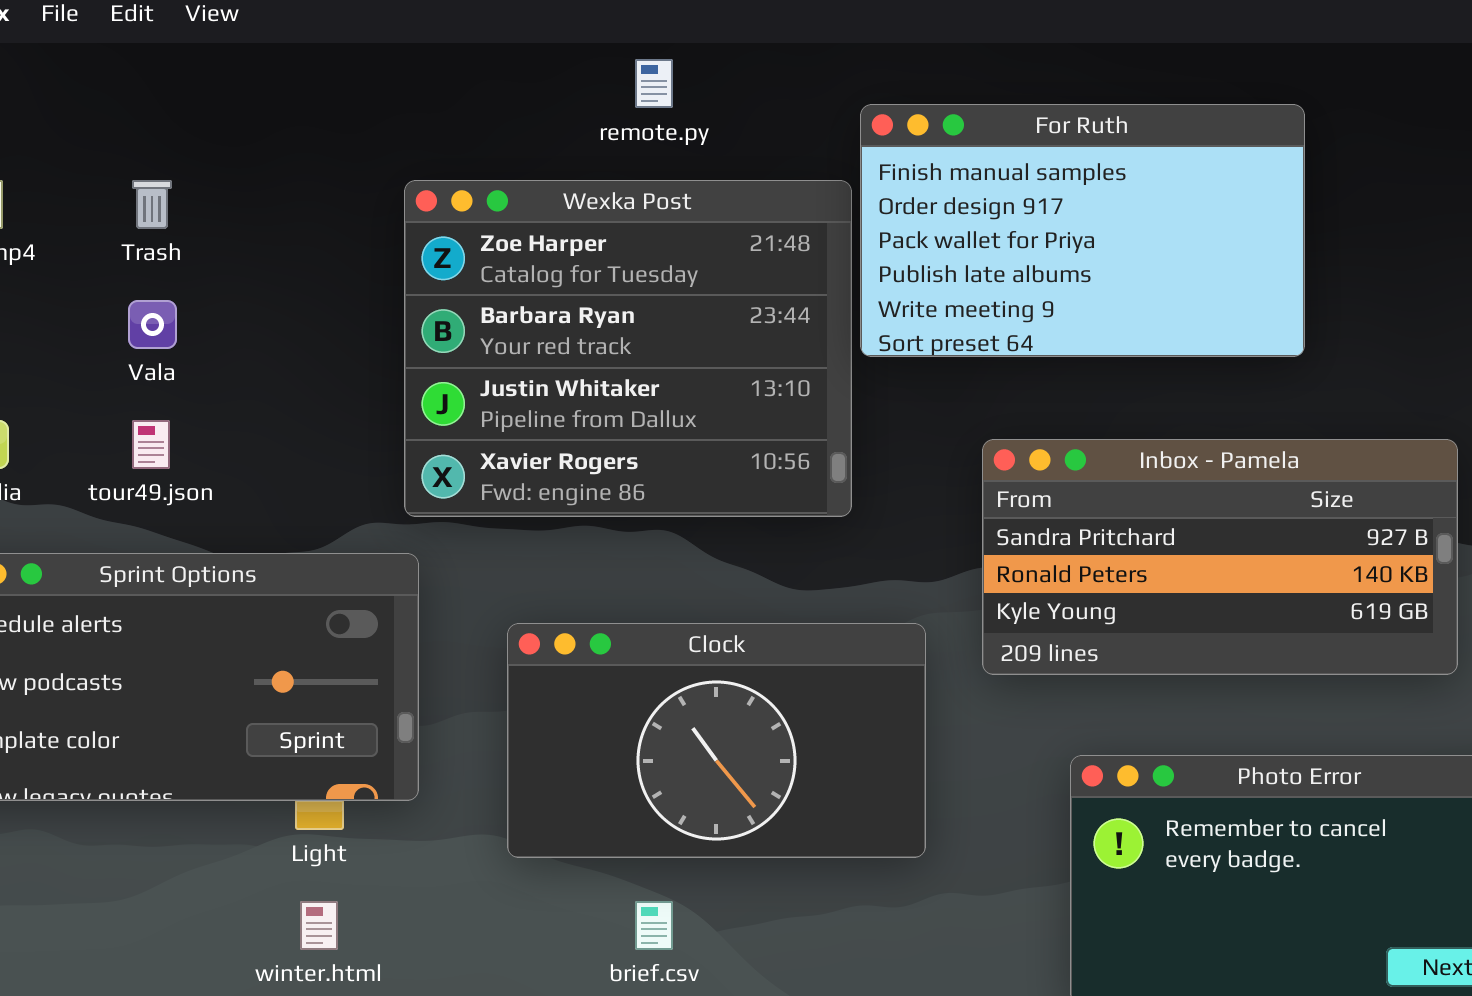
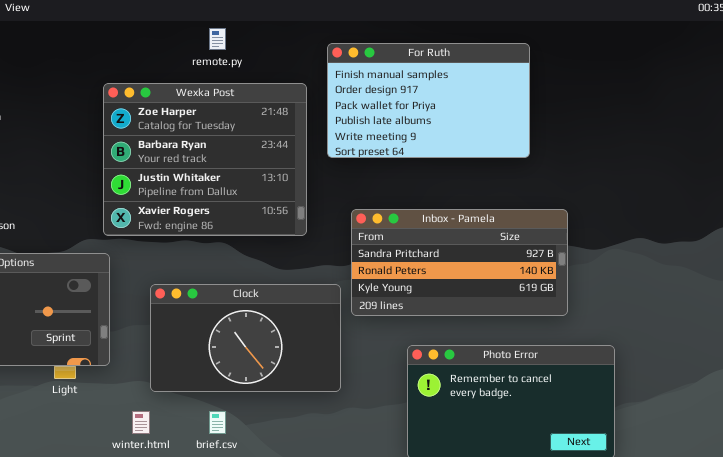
For Ruth: [860,104,1305,357] -> [327,43,530,158], moved
Inbox - Pamela: [982,439,1458,675] -> [351,209,568,316], moved
winter.html: [300,901,338,950] -> [132,411,150,434], moved

